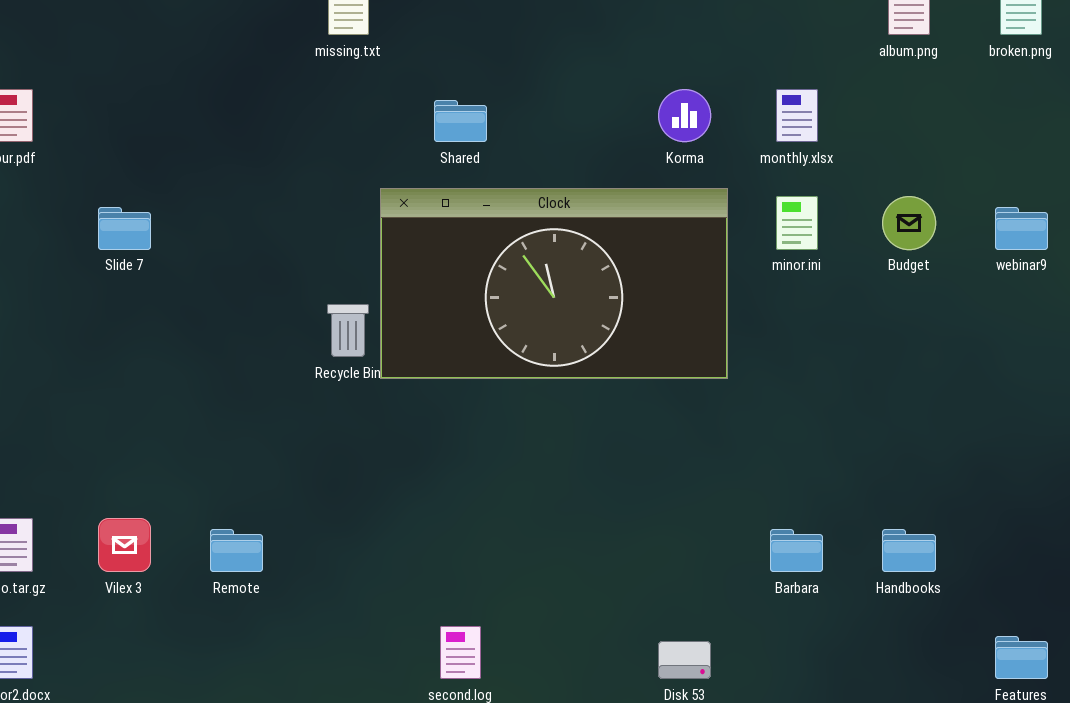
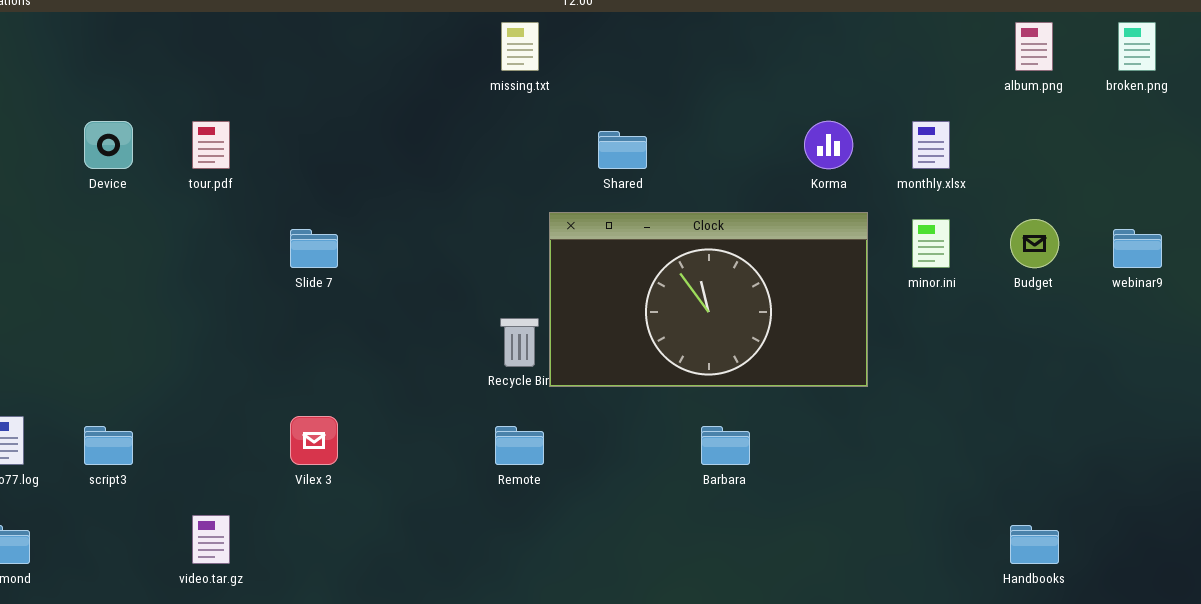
Vilex 3: [98,518,151,572] -> [290,416,338,465], moved
Remote: [210,529,263,572] -> [495,426,544,465], moved
Barbara: [770,529,823,572] -> [701,426,750,465], moved

